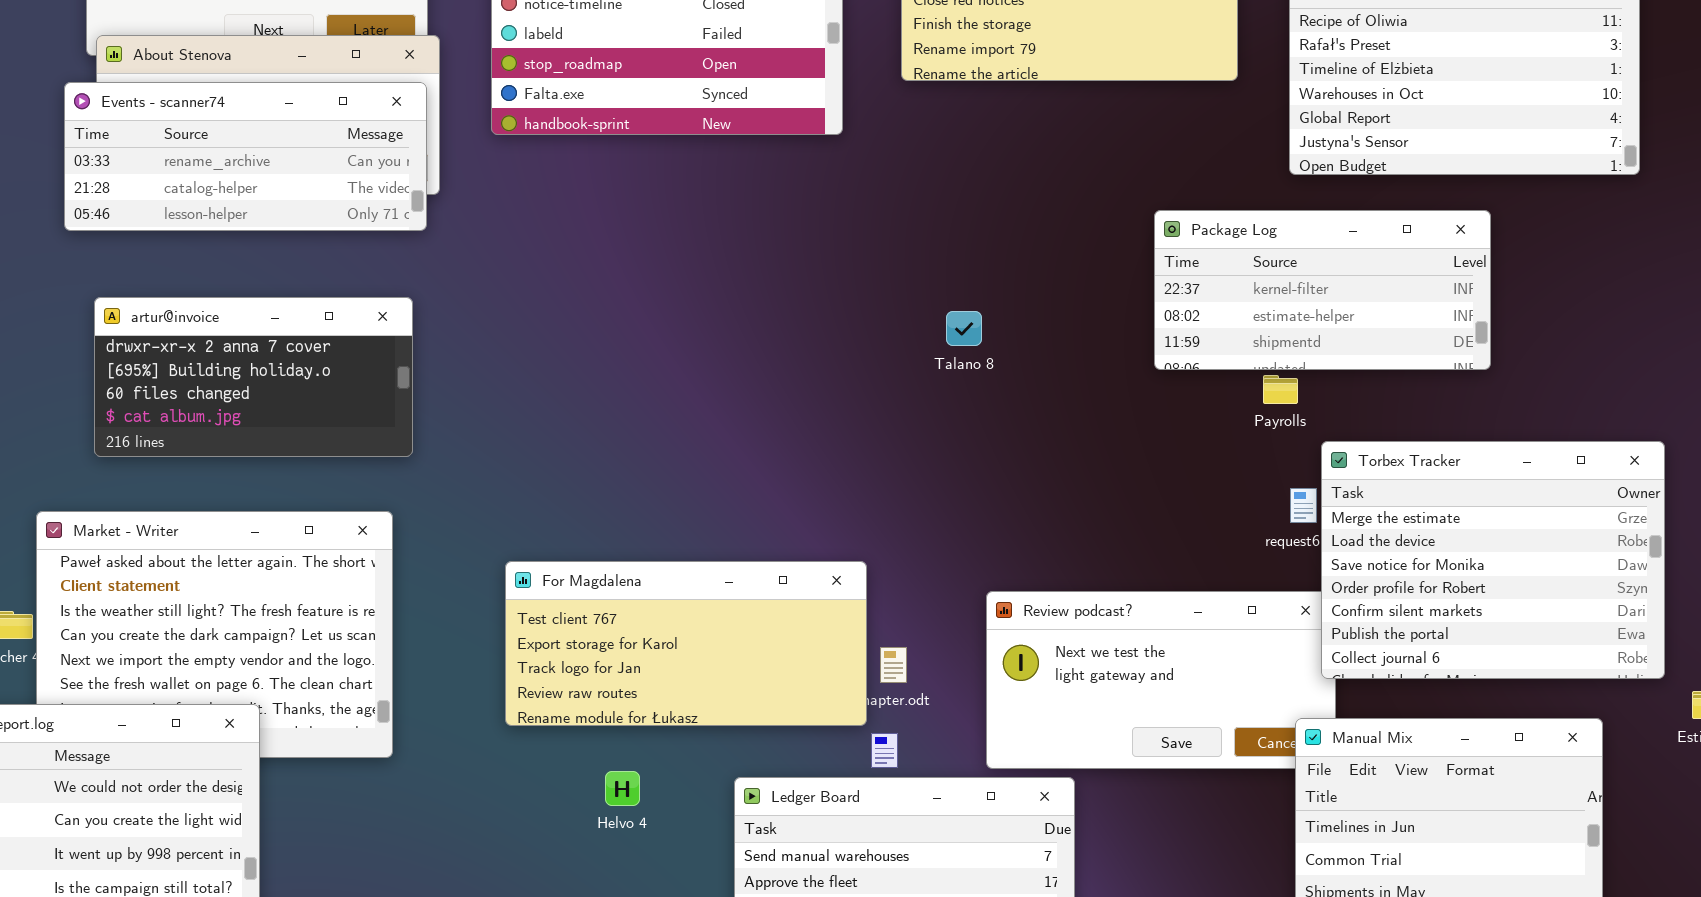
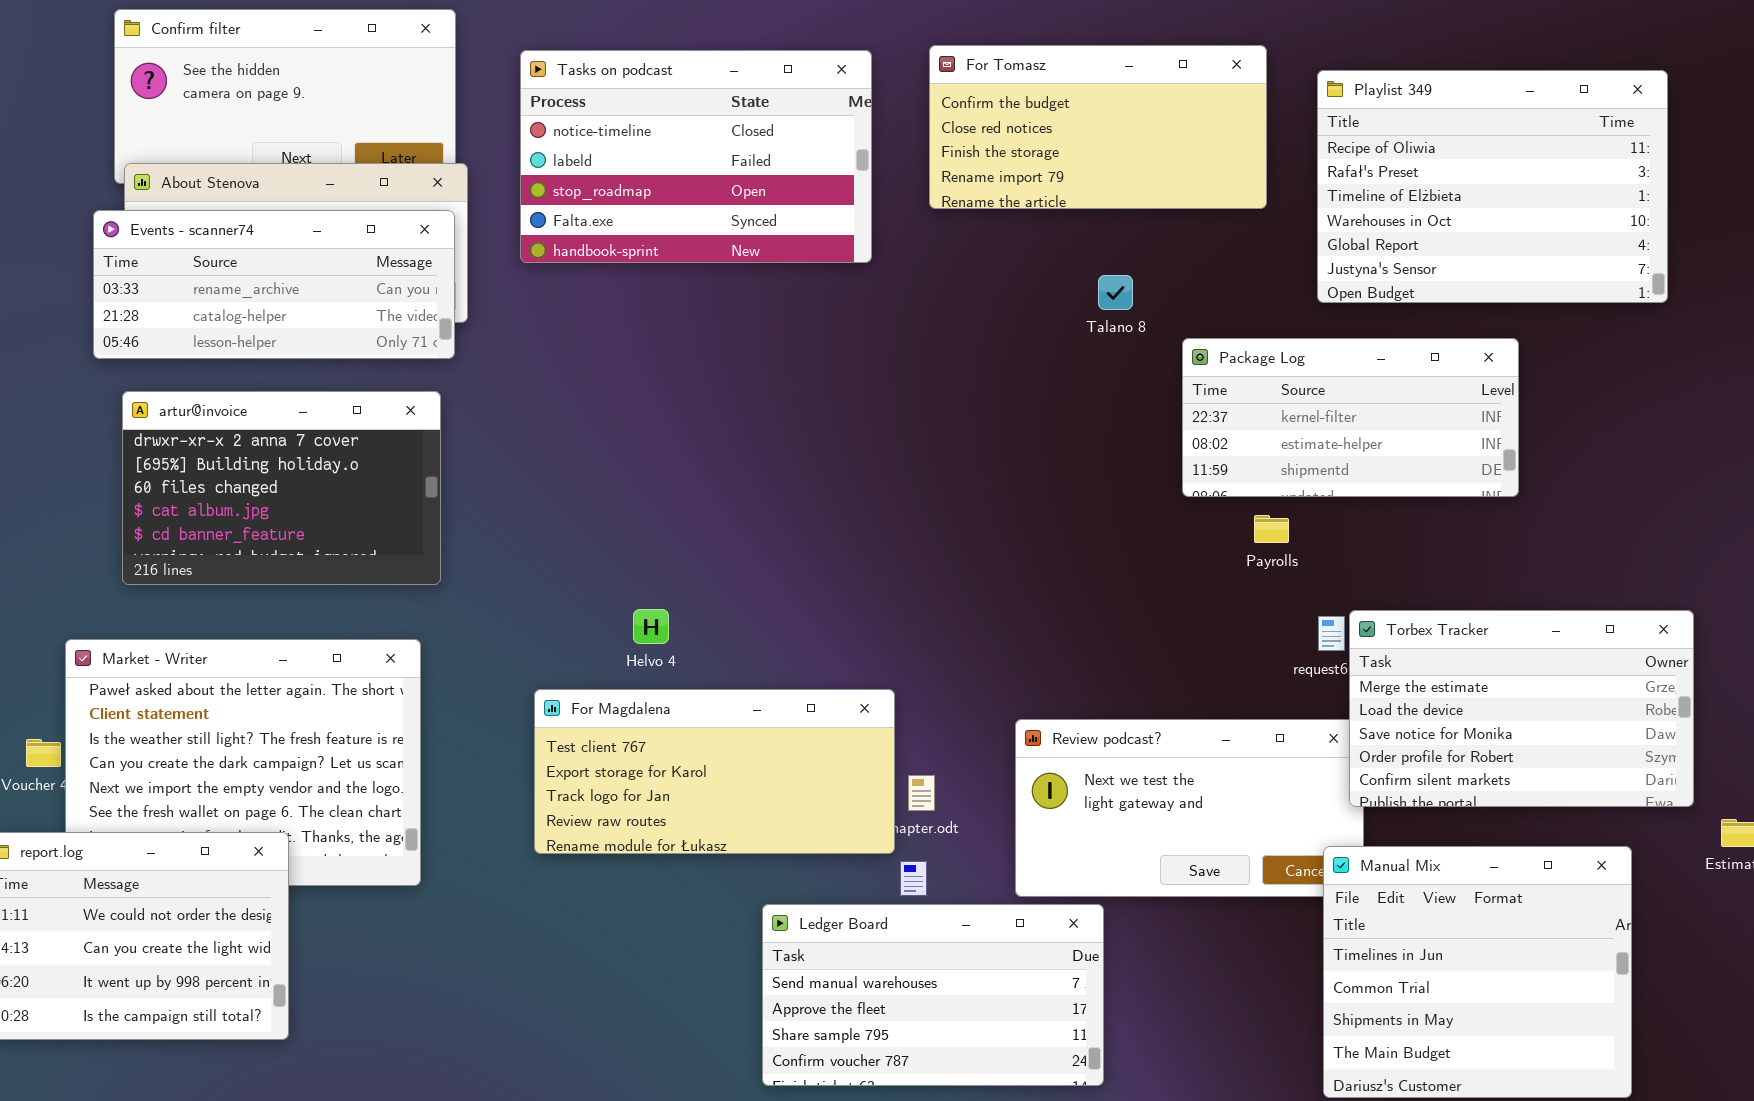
artur@invoice: [94,297,413,457] -> [122,391,441,585], resized
Talano 8: [946,311,982,346] -> [1098,275,1133,310], moved
Payrolls: [1263,375,1298,404] -> [1254,515,1289,543], moved
Torbex Tracker: [1321,441,1665,679] -> [1349,610,1694,807], resized
Helvo 4: [605,771,640,806] -> [633,609,669,644], moved

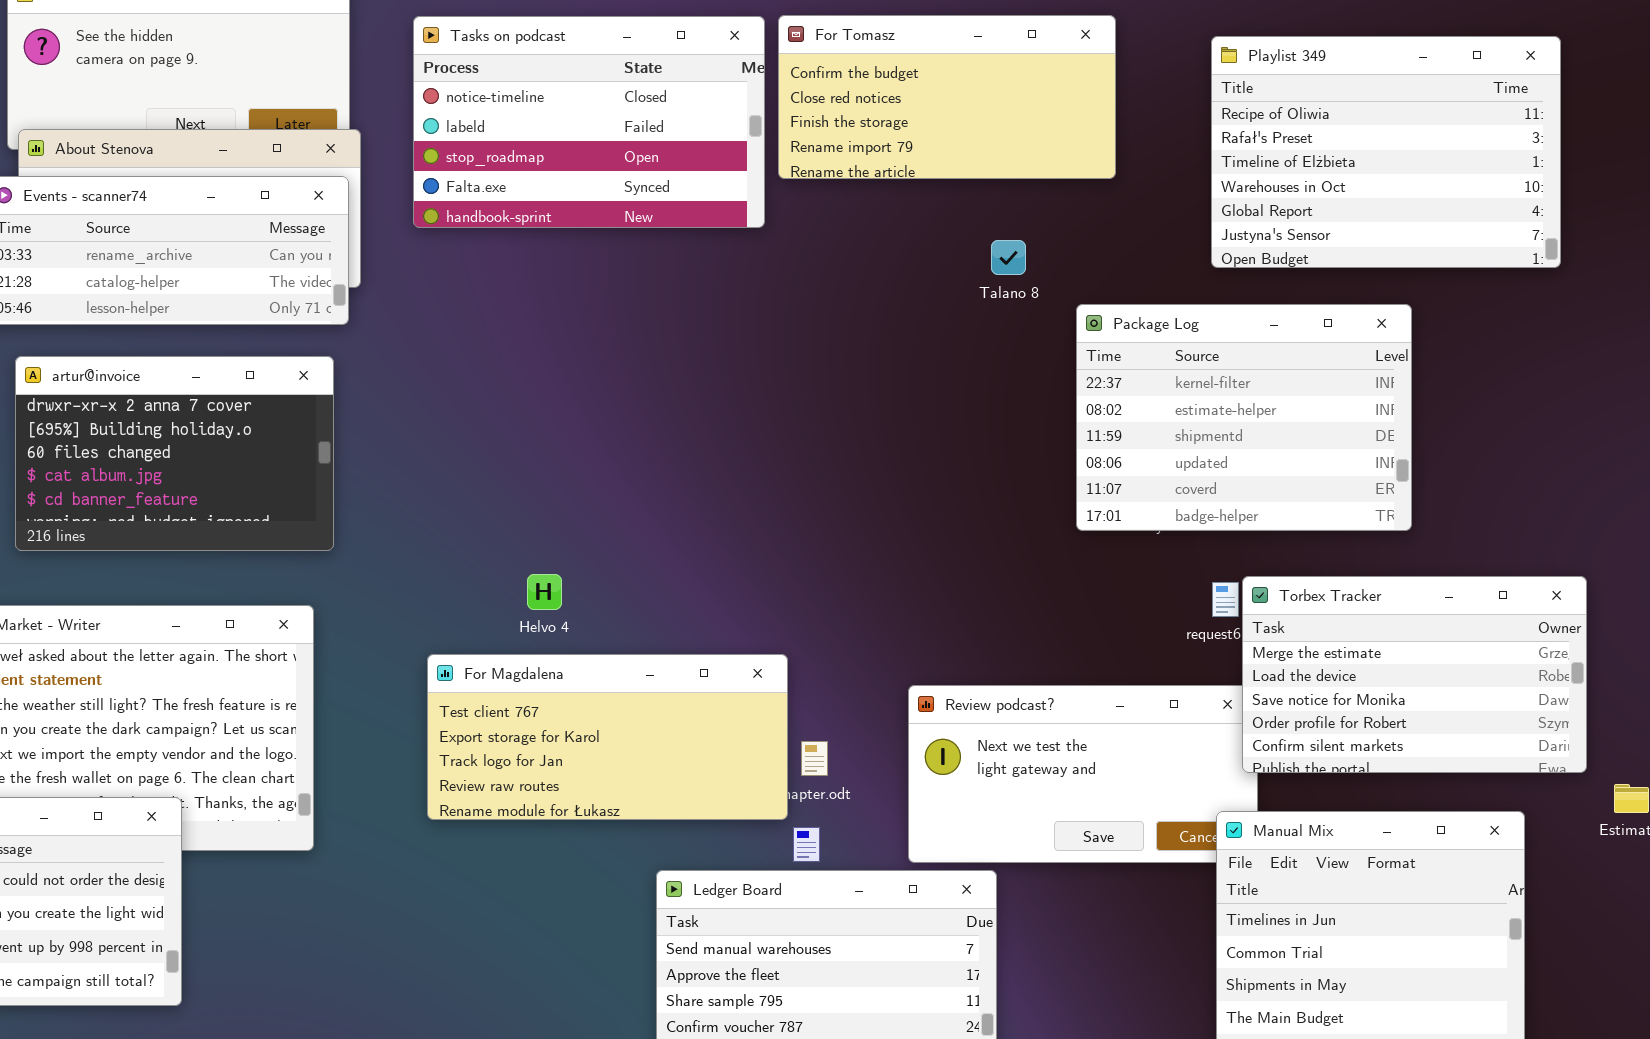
For Tomasz: [929,45,1267,209] -> [778,15,1116,179], moved
Package Log: [1182,338,1519,497] -> [1076,304,1412,531], resized

